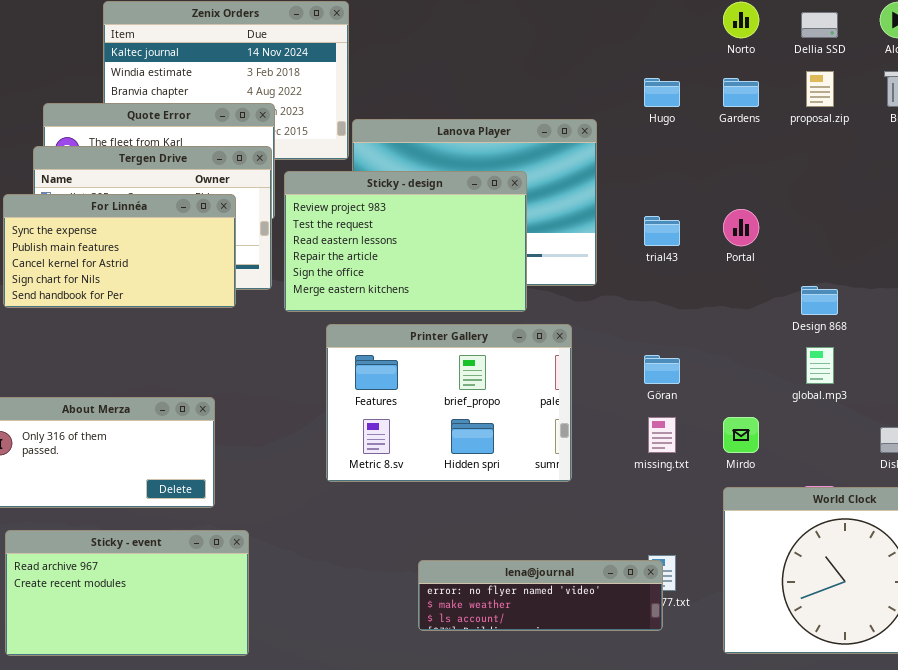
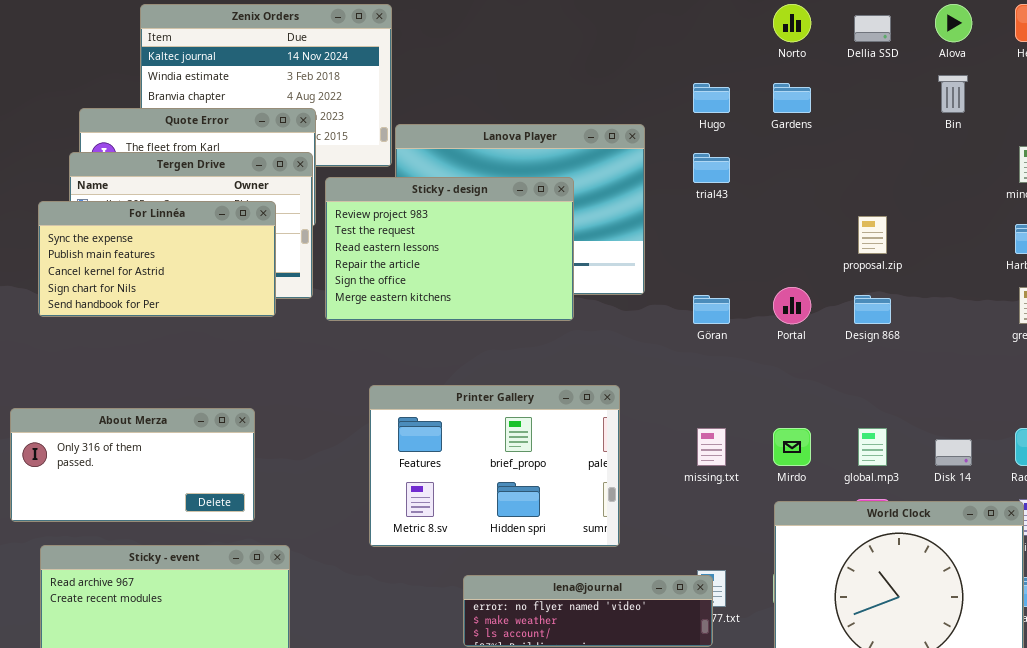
proposal.zip: [806,71,834,107] -> [858,216,887,254], moved
Portal: [723,209,759,246] -> [773,287,811,324], moved
trial43: [644,216,680,246] -> [693,153,730,183], moved
Printer Gallery: [326,324,572,482] -> [369,385,620,547], moved
global.mp3: [806,347,834,384] -> [858,428,887,466], moved
Göran: [644,355,680,384] -> [693,295,730,324], moved

